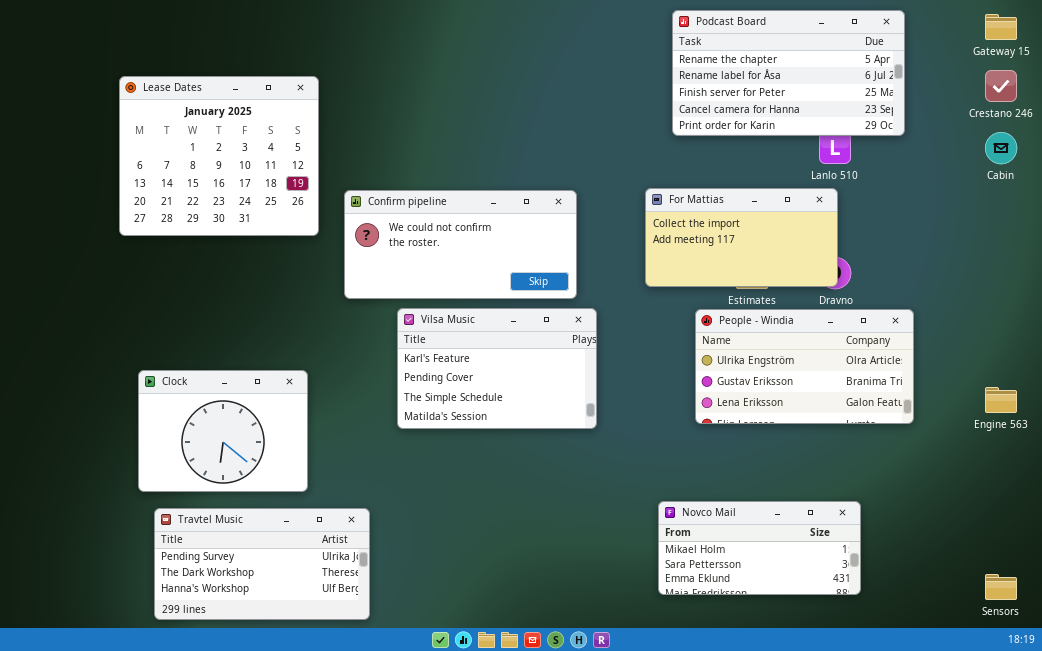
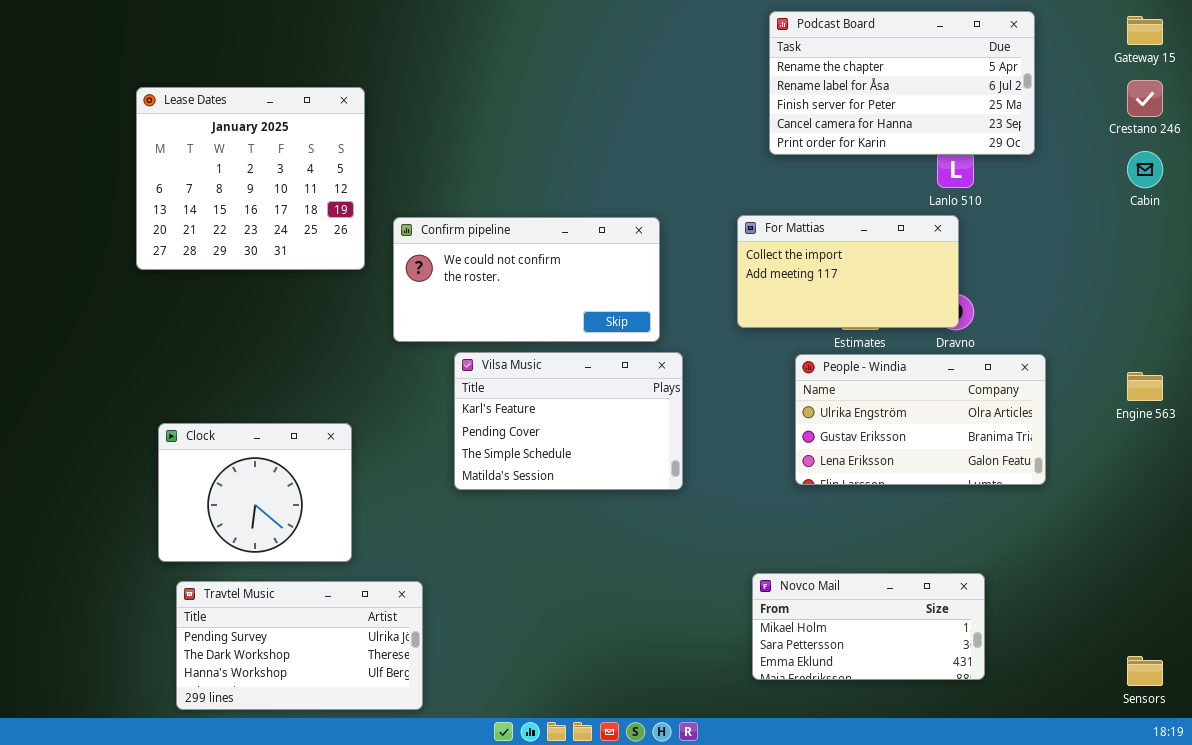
Engine 563: [985,387,1017,413] -> [1127,372,1163,401], moved

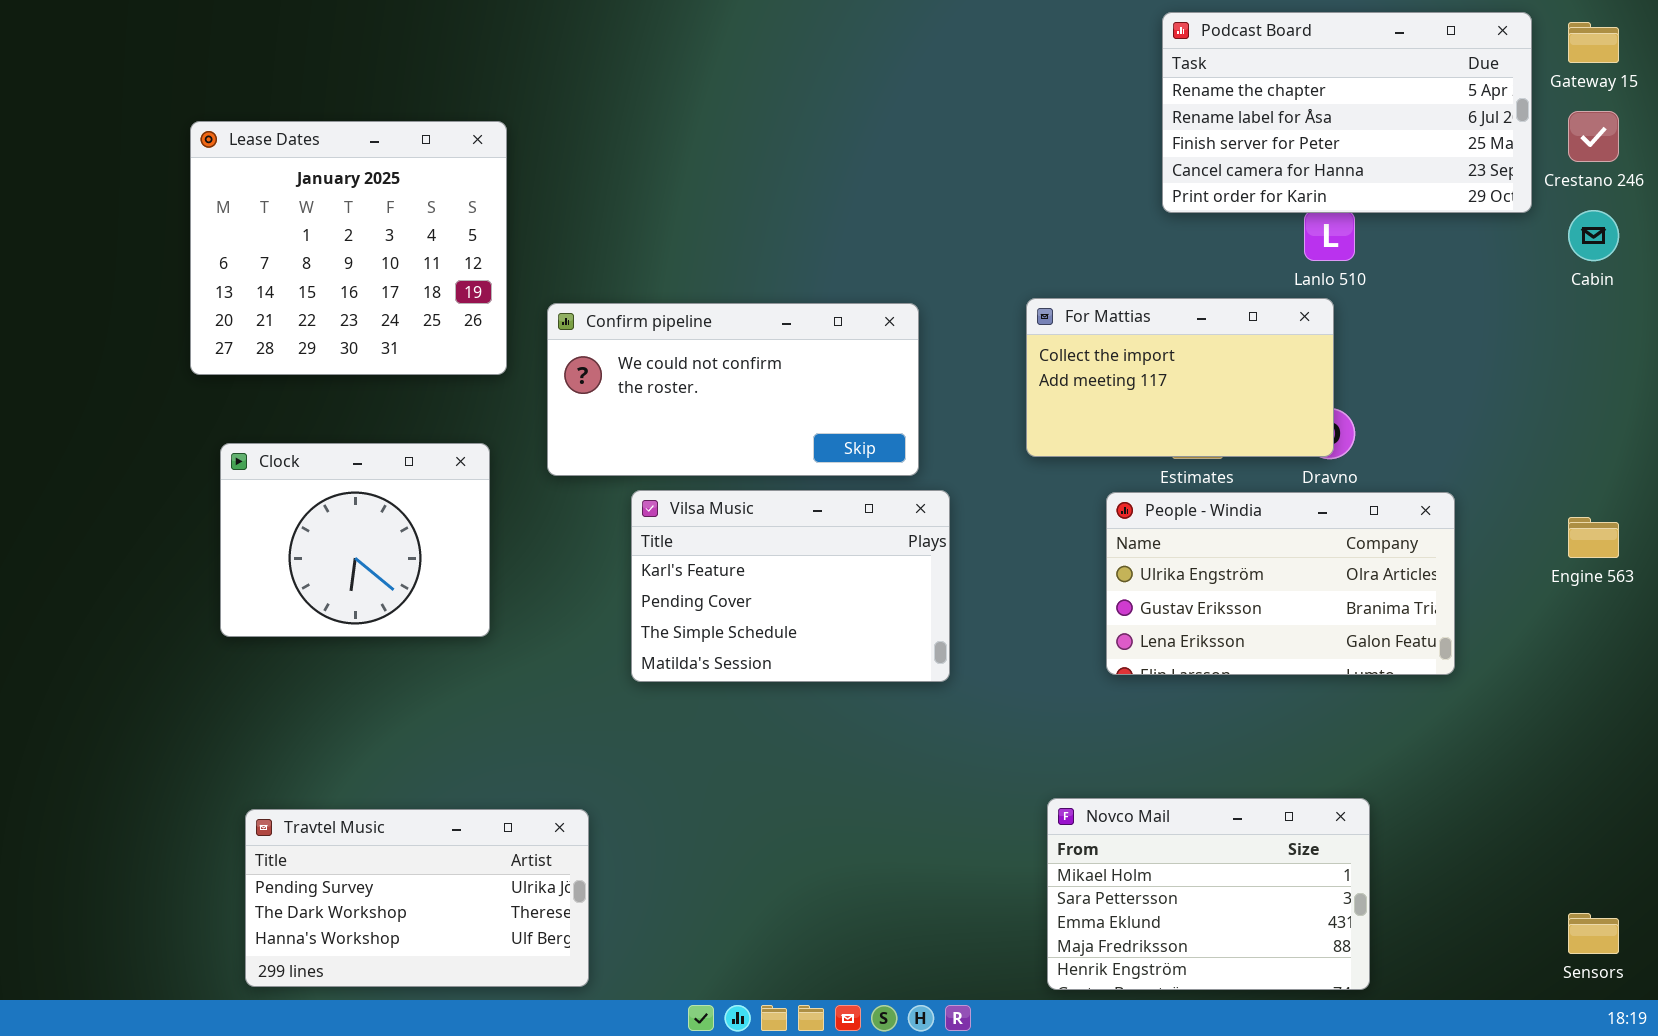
Podcast Board: [769,11,1035,155] -> [1162,12,1532,213], moved
Clock: [158,423,352,562] -> [220,443,490,637], moved
Novco Mail: [752,573,985,680] -> [1047,798,1370,990], resized

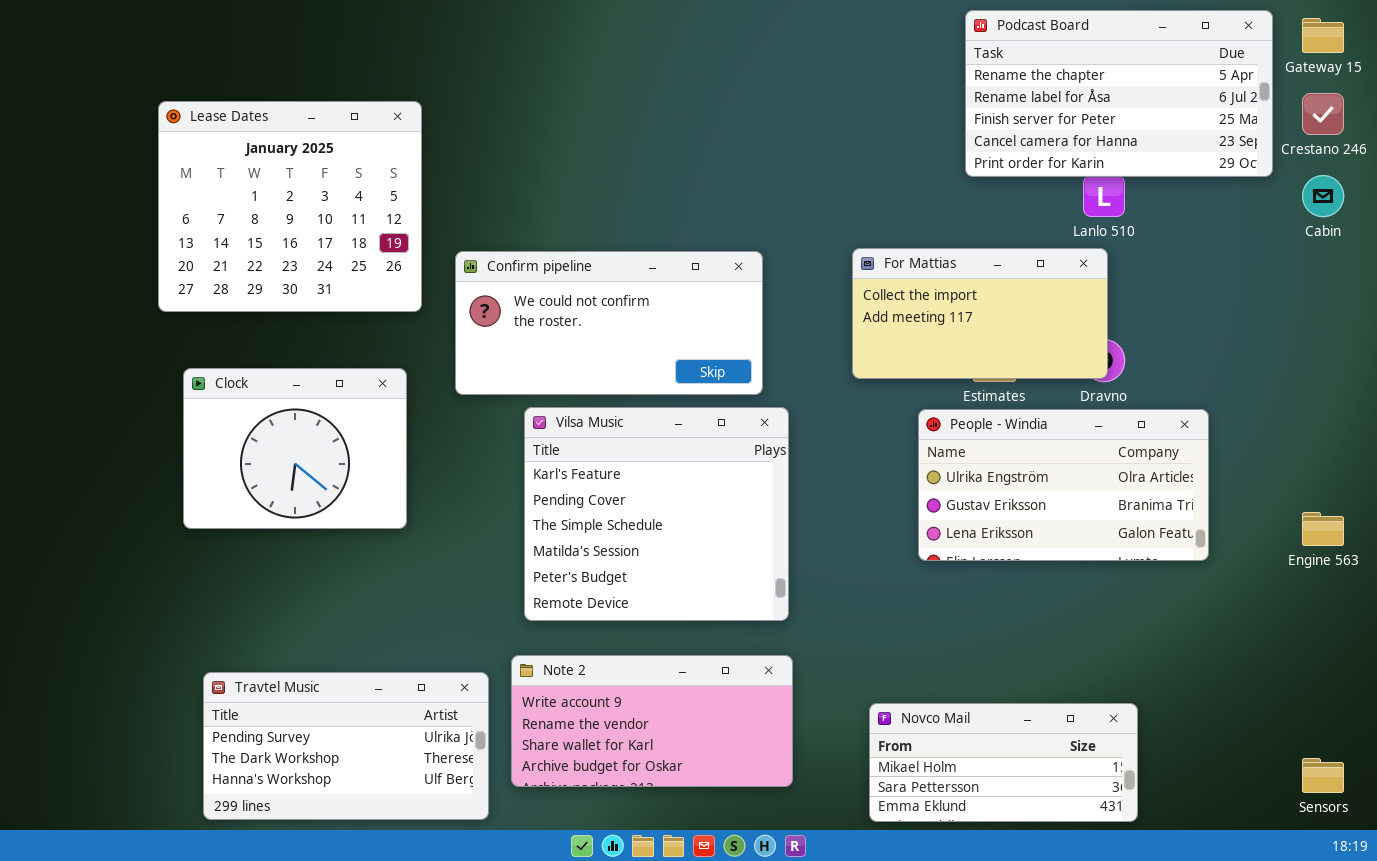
Vilsa Music: [631,490,950,682] -> [524,407,789,621], resized
Engine 563: [1568,517,1619,558] -> [1302,512,1344,546], moved
Note 2: none -> [511,655,793,787], opened
Novco Mail: [1047,798,1370,990] -> [869,703,1138,822], resized

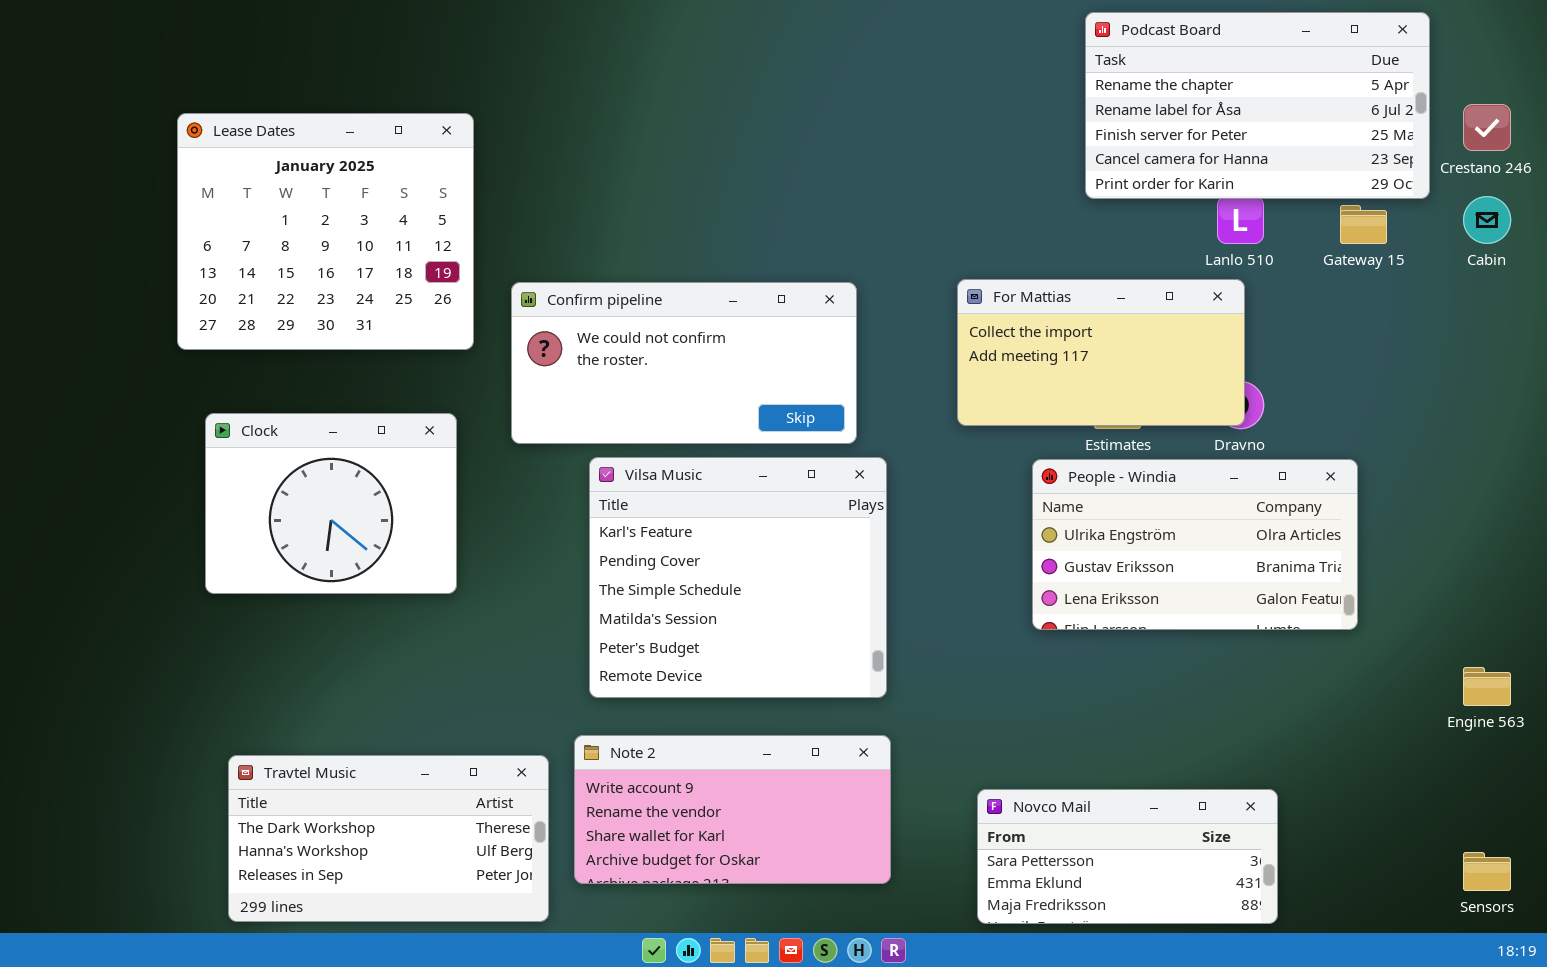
Gateway 15: [1302,18,1344,53] -> [1340,205,1387,244], moved
Engine 563: [1302,512,1344,546] -> [1463,667,1511,706], moved
Travtel Music: [203,672,489,820] -> [228,755,549,922], scrolled down 1 row
Novco Mail: [869,703,1138,822] -> [977,789,1278,924], scrolled down 1 row

